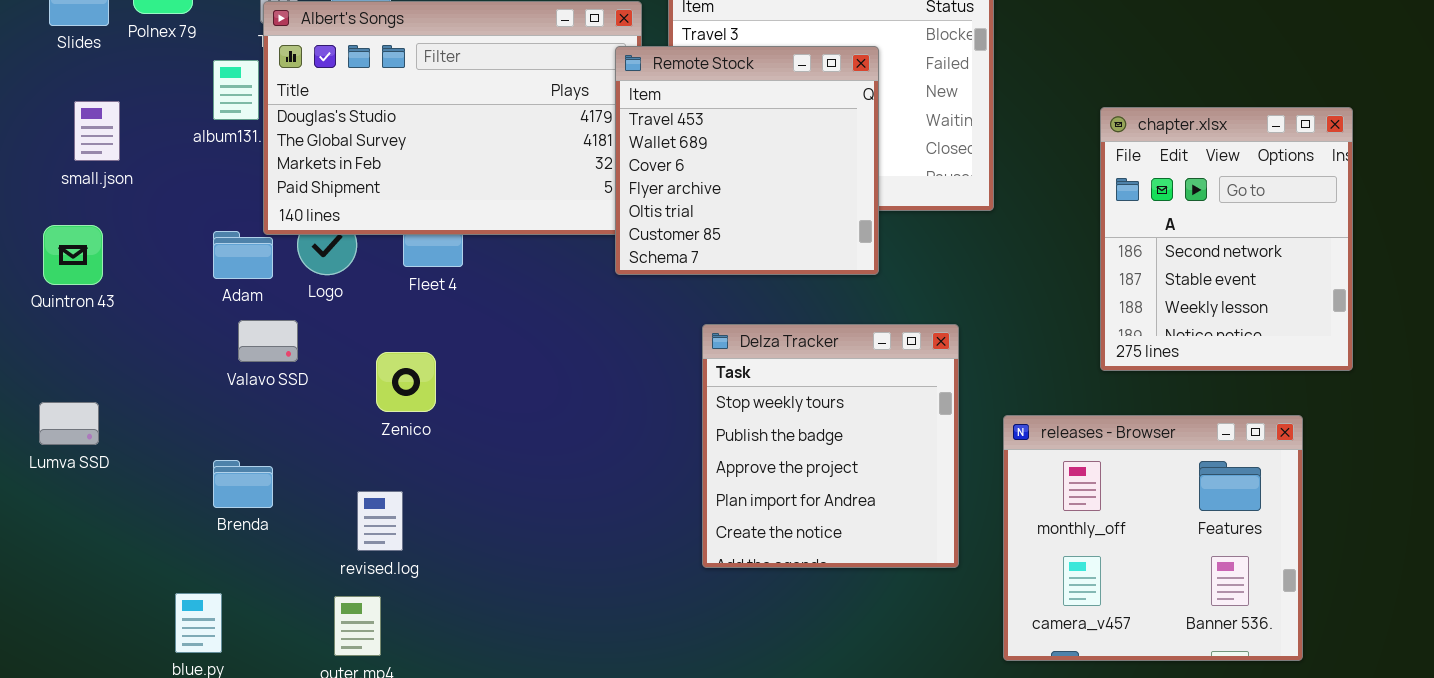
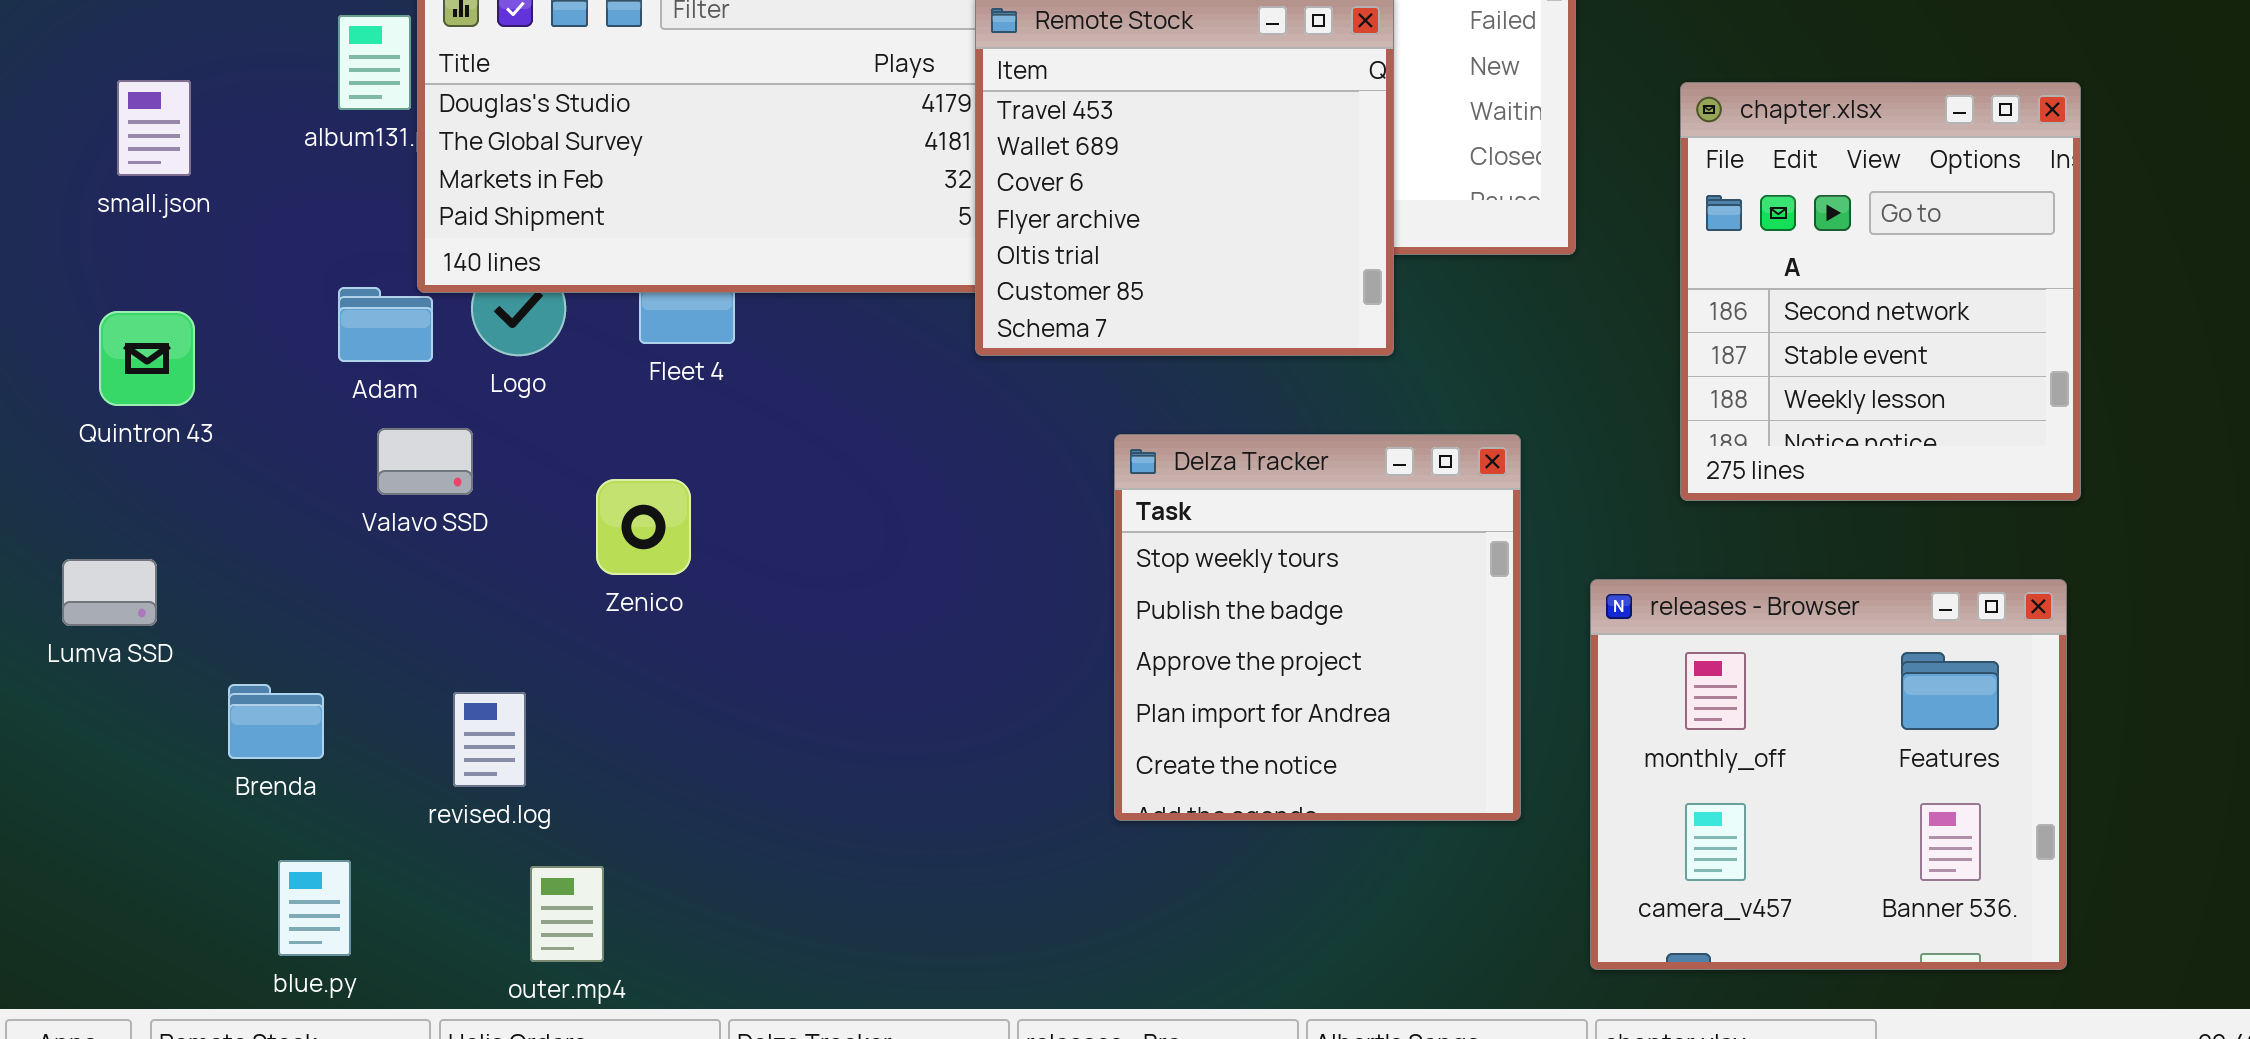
chapter.xlsx: [1100,107,1353,371] -> [1680,82,2081,501], moved
Quintron 43: [43,225,103,285] -> [99,311,195,406], moved
Brenda: [213,460,273,508] -> [228,684,324,759], moved
revised.log: [357,491,403,551] -> [453,692,526,787], moved

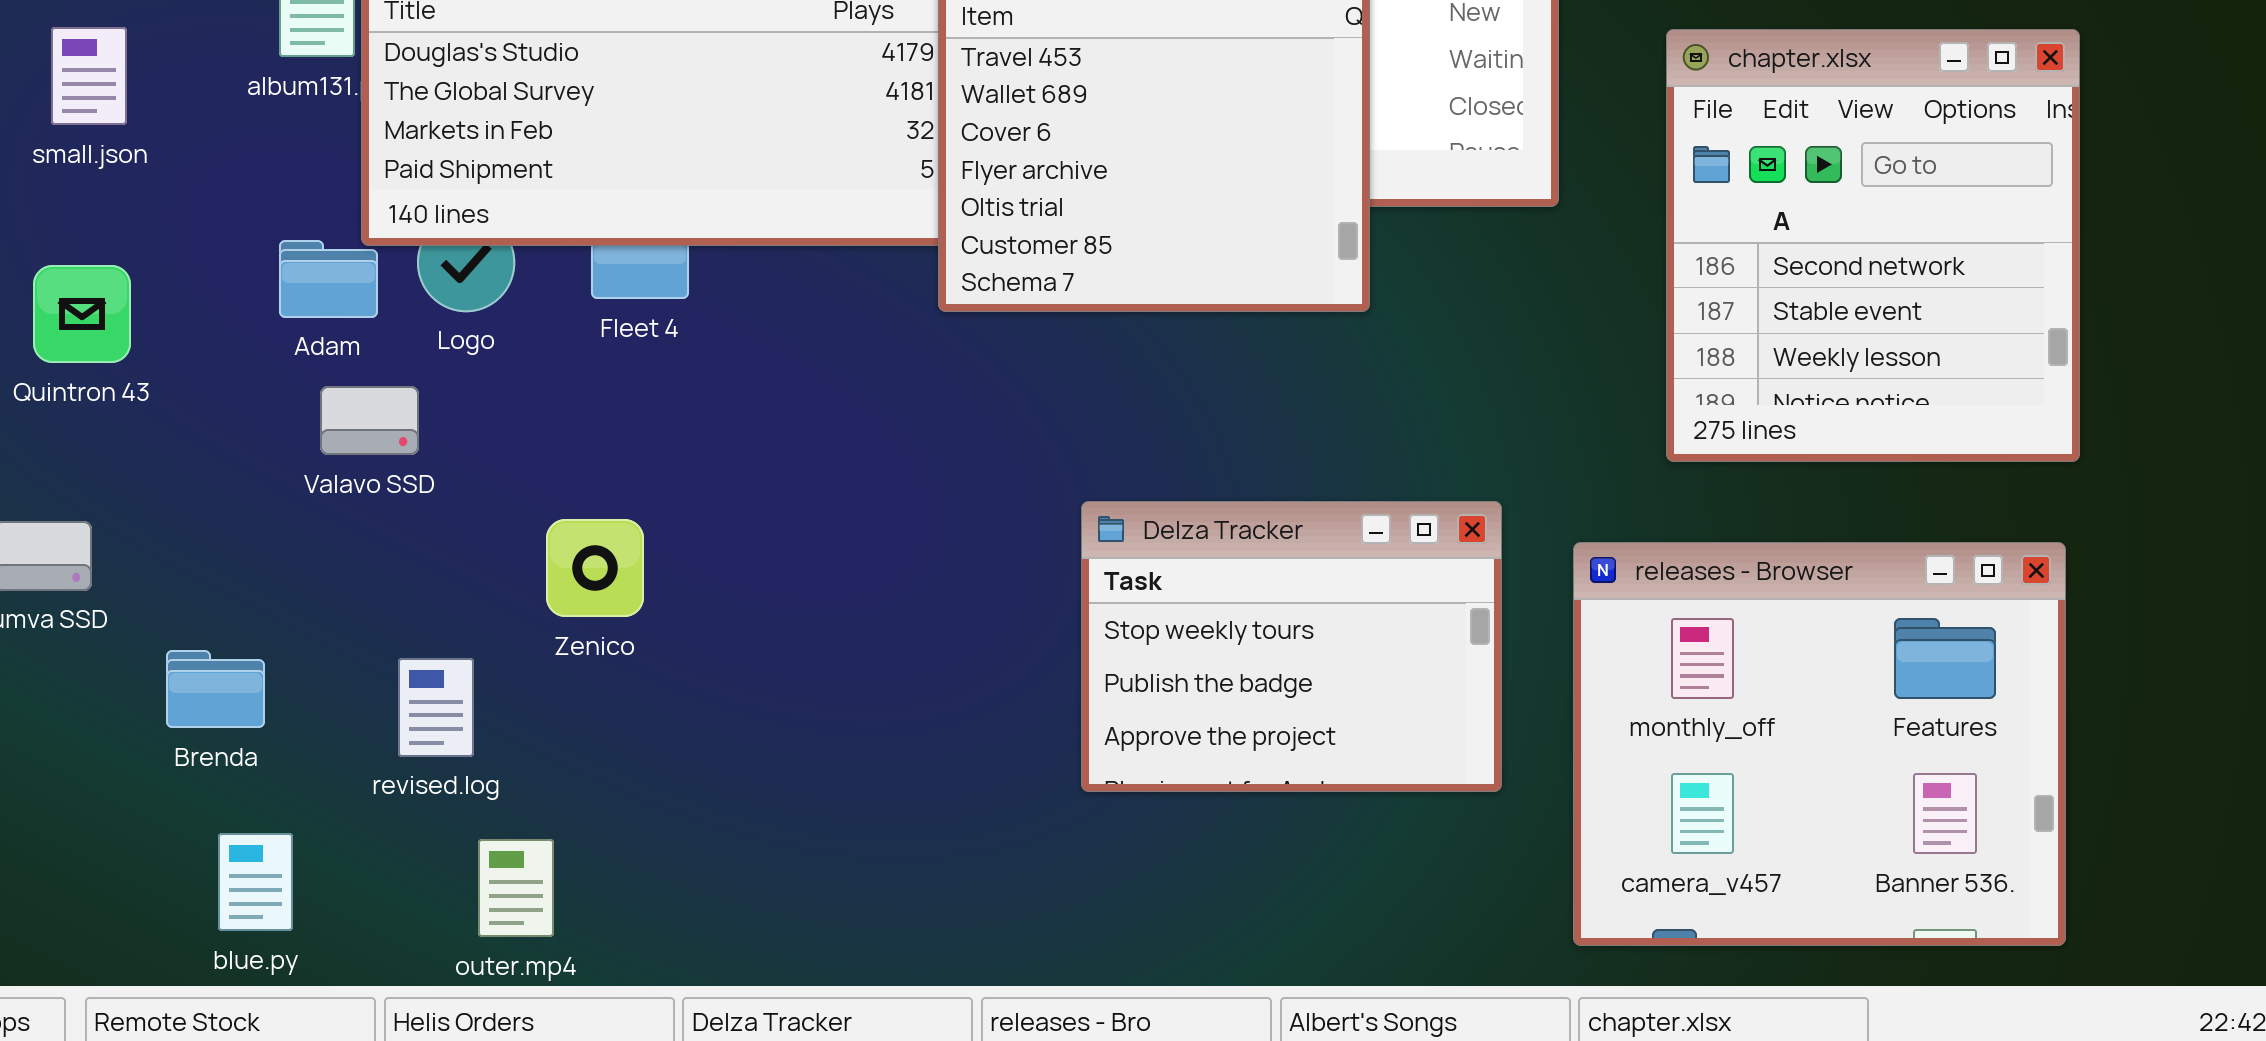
Delza Tracker: [1114,434,1521,821] -> [1081,501,1502,792], resized
Zenico: [596,479,691,575] -> [546,519,644,617], moved

